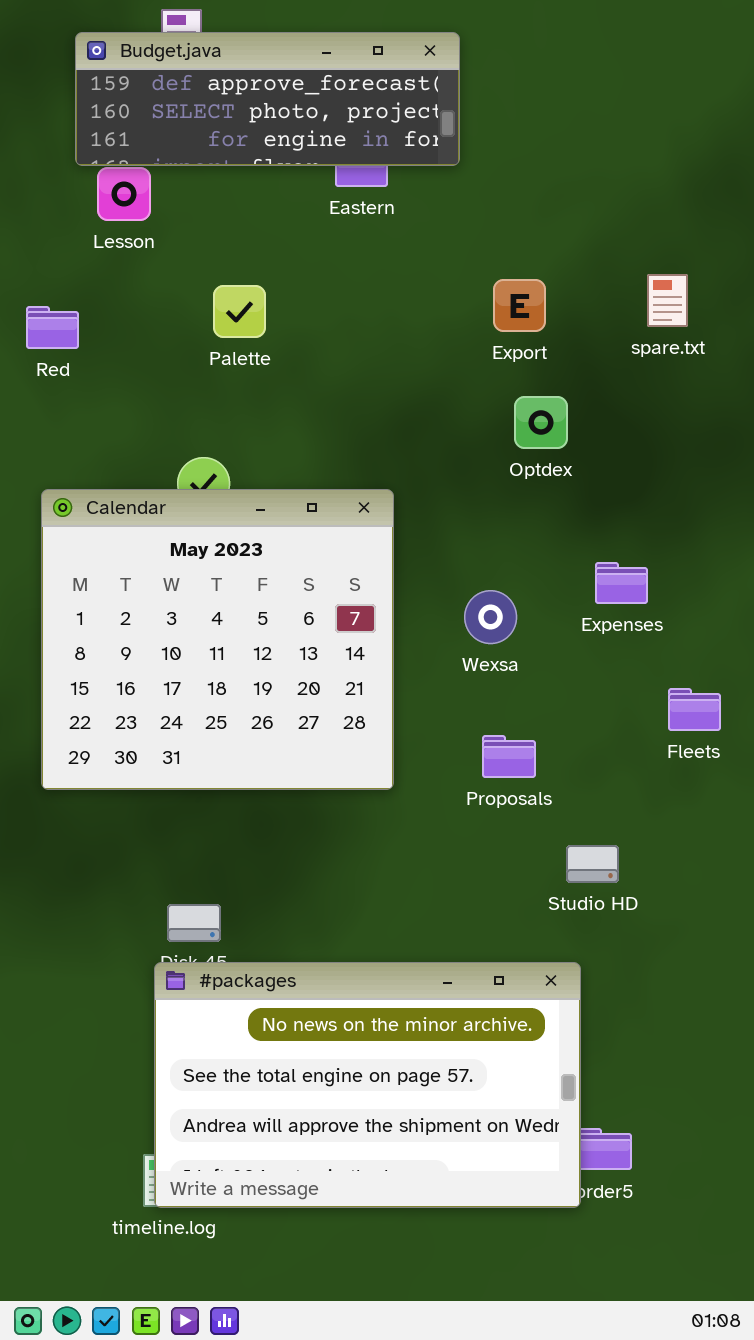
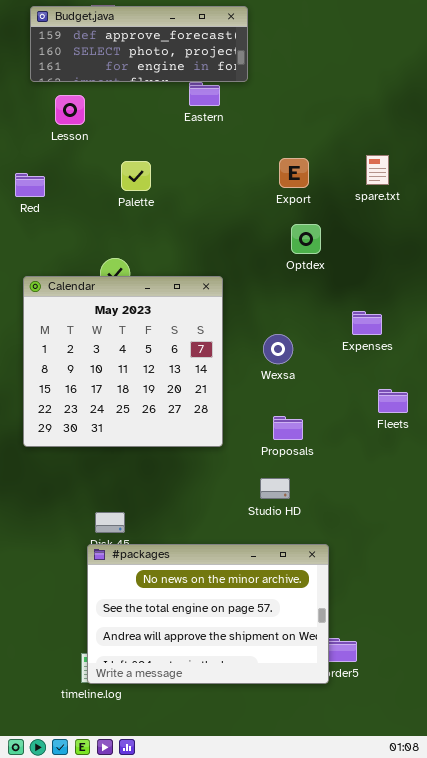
Budget.java: [75,32,460,166] -> [30,6,248,82], moved
Expenses: [595,562,648,604] -> [352,311,382,335], moved
Studio HD: [566,845,619,883] -> [260,478,290,499], moved

